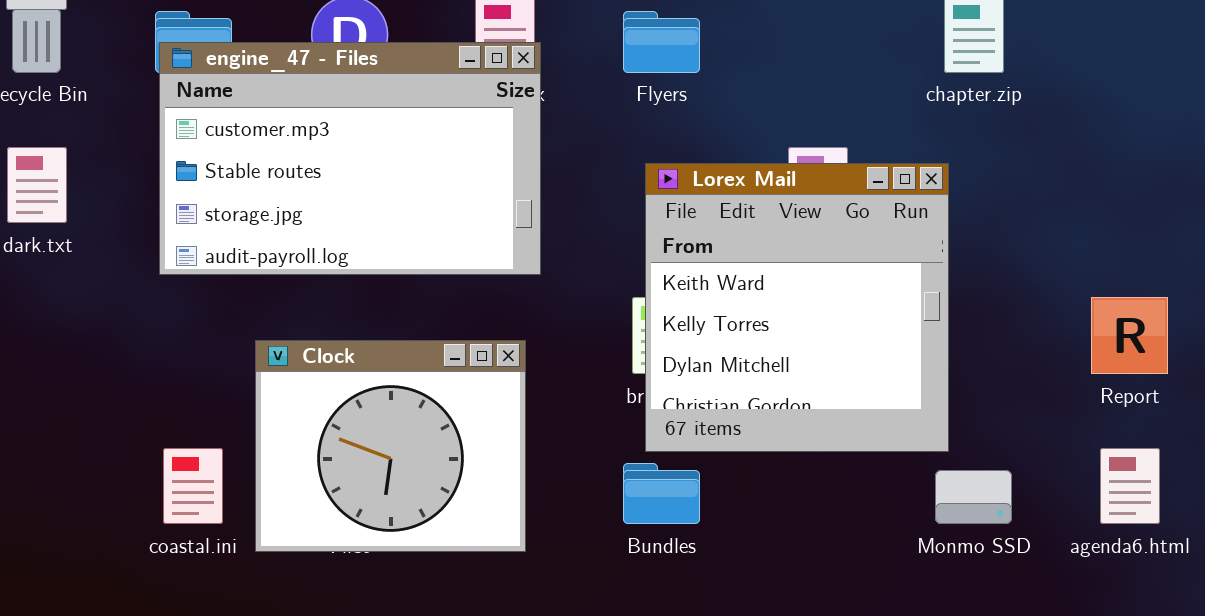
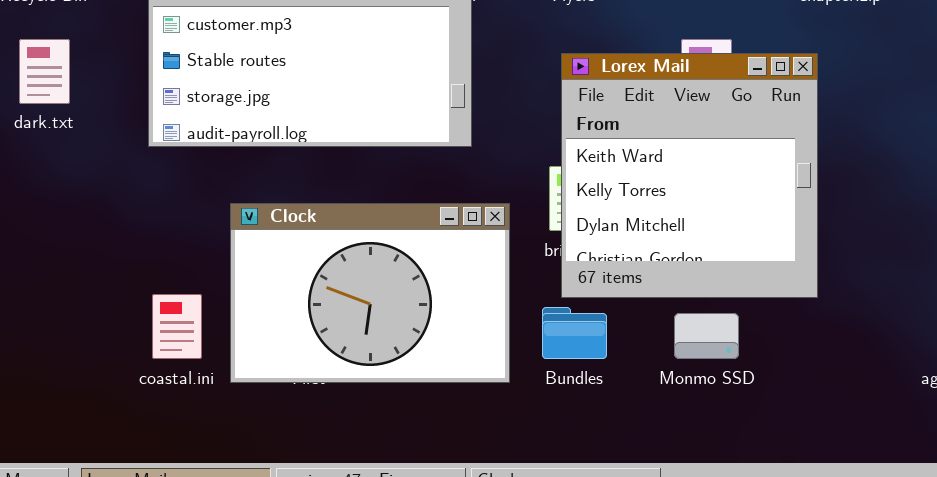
Clock: [255,340,526,552] -> [230,203,510,383], resized
Monmo SSD: [935,470,1012,524] -> [674,313,739,359], moved

